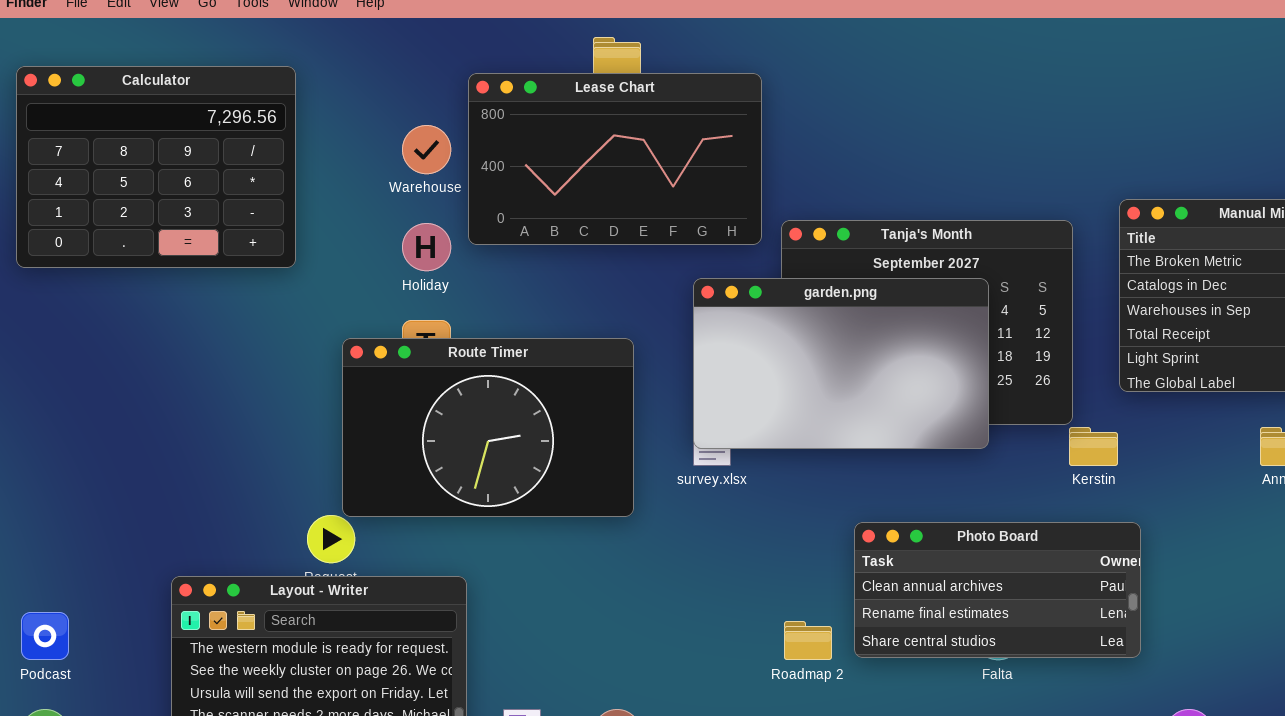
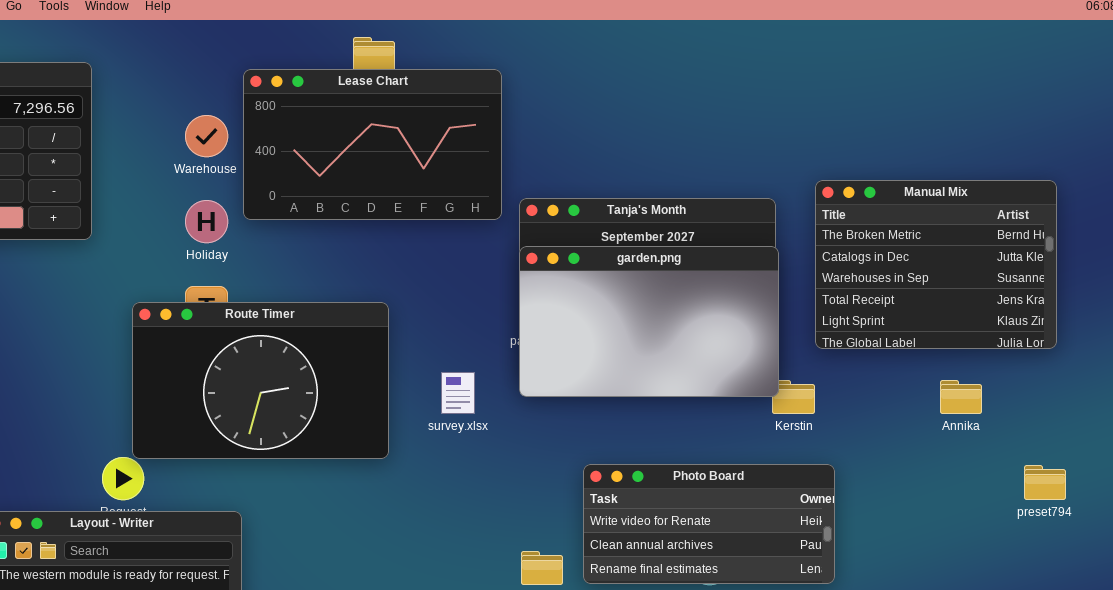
garden.png: [693,278,989,449] -> [519,246,779,397], moved
Photo Board: [854,522,1141,658] -> [583,464,835,584], scrolled up 1 row

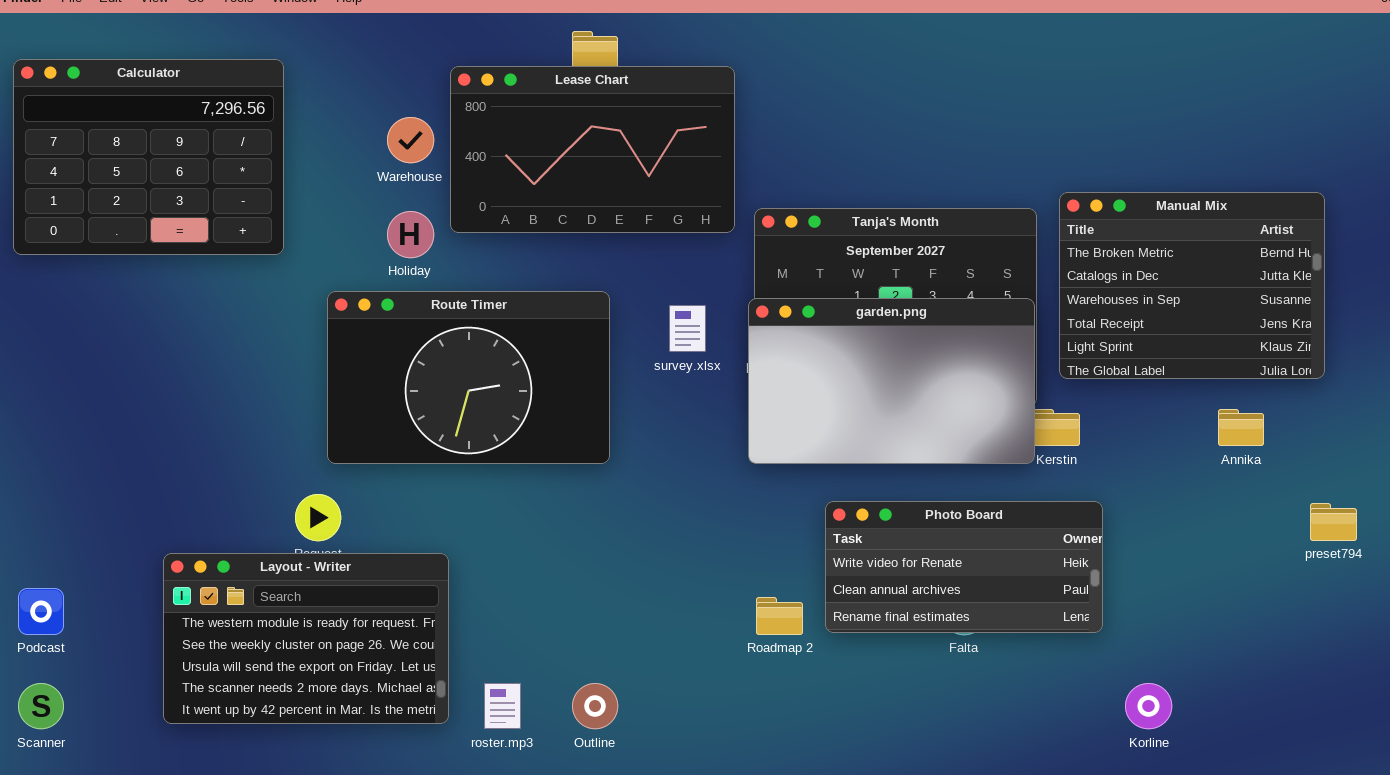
Manual Mix: [815,180,1057,349] -> [1059,192,1325,379], moved
garden.png: [519,246,779,397] -> [748,298,1035,464], moved
Route Timer: [132,302,389,459] -> [327,291,610,464], moved
survey.xlsx: [441,372,475,414] -> [669,305,706,352], moved

